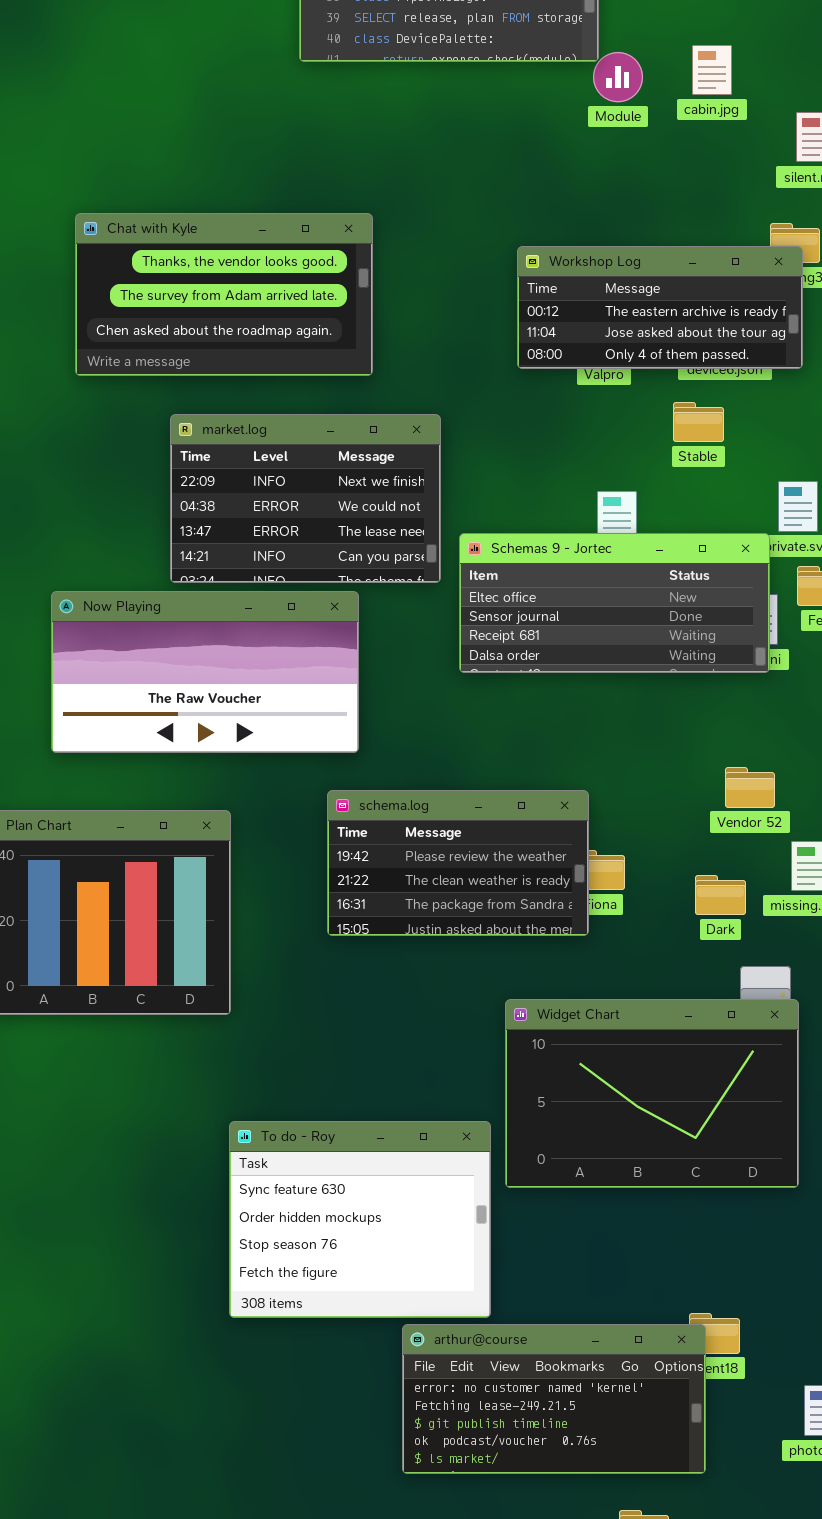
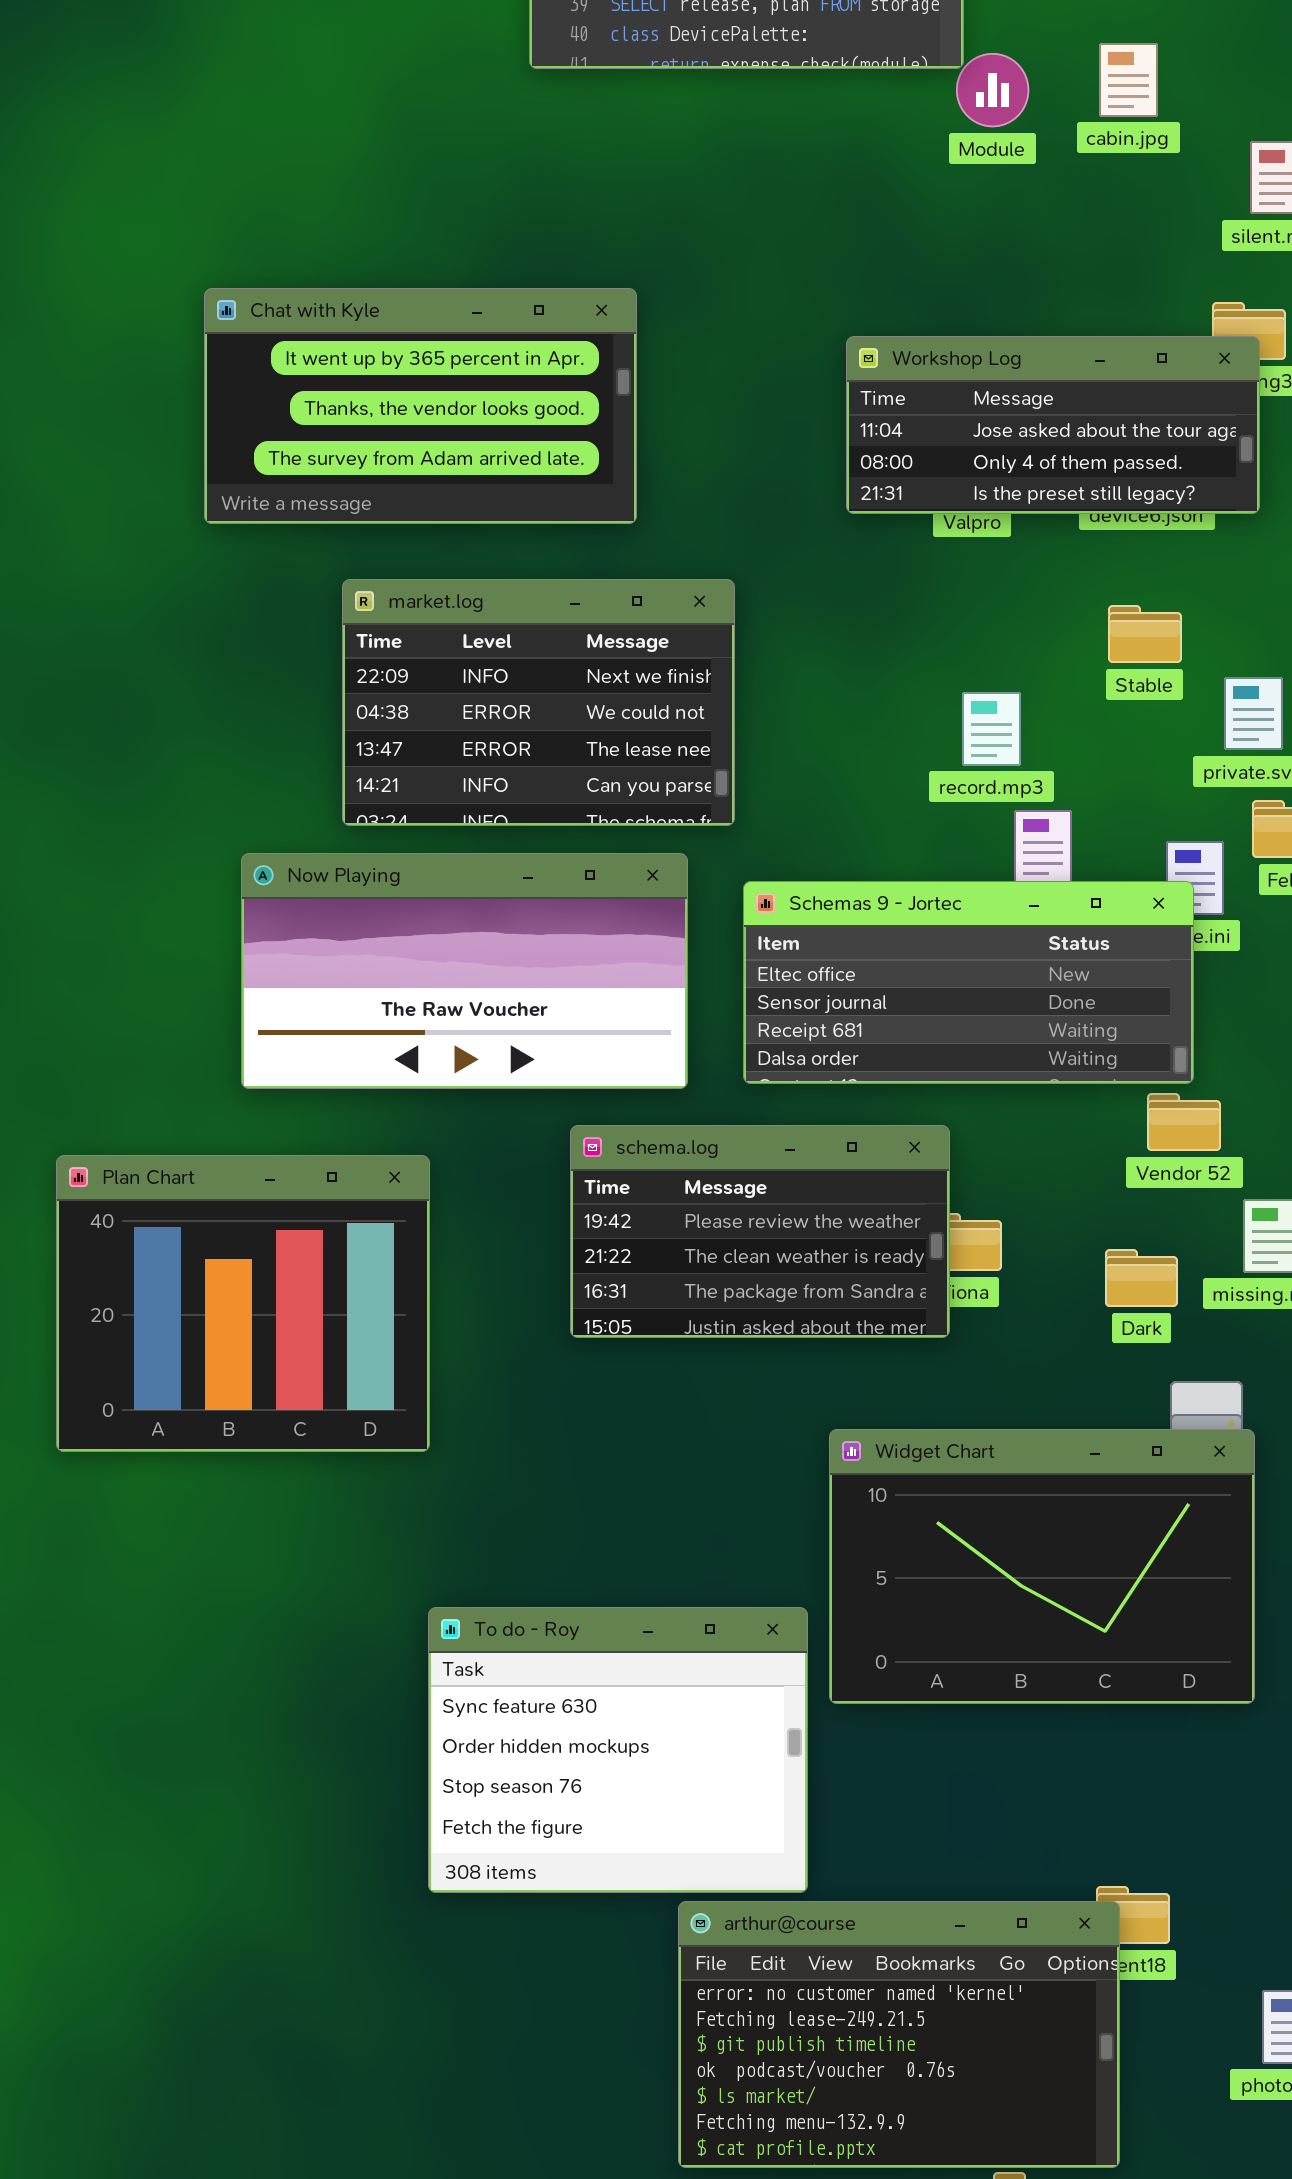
Chat with Kyle: [75,213,373,376] -> [204,288,637,524], scrolled up 1 row
Workshop Log: [517,246,803,369] -> [846,336,1260,514], scrolled down 1 row
Stable: [673,402,724,442] -> [1108,605,1182,663], moved
Schemas 9 - Jortec: [459,533,770,673] -> [743,881,1194,1084], moved
Now Playing: [51,591,359,753] -> [241,853,688,1089], moved
arthur@course: [402,1324,706,1474] -> [678,1901,1120,2168], resized

